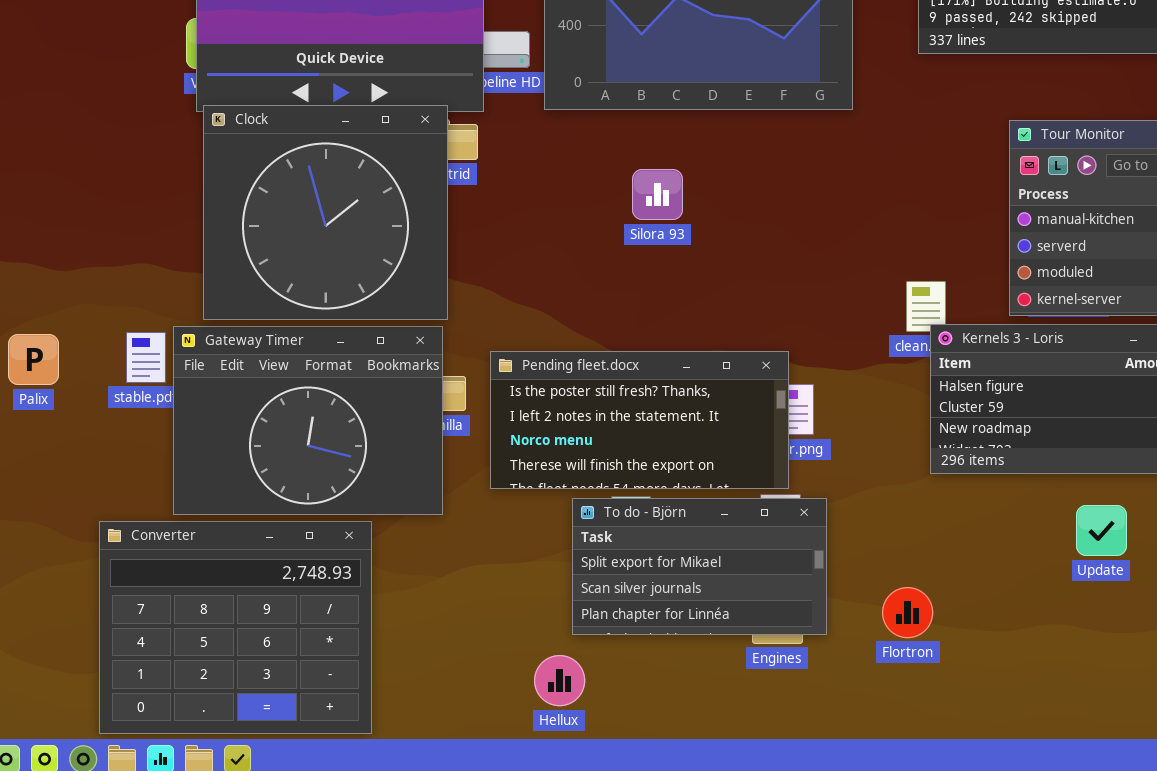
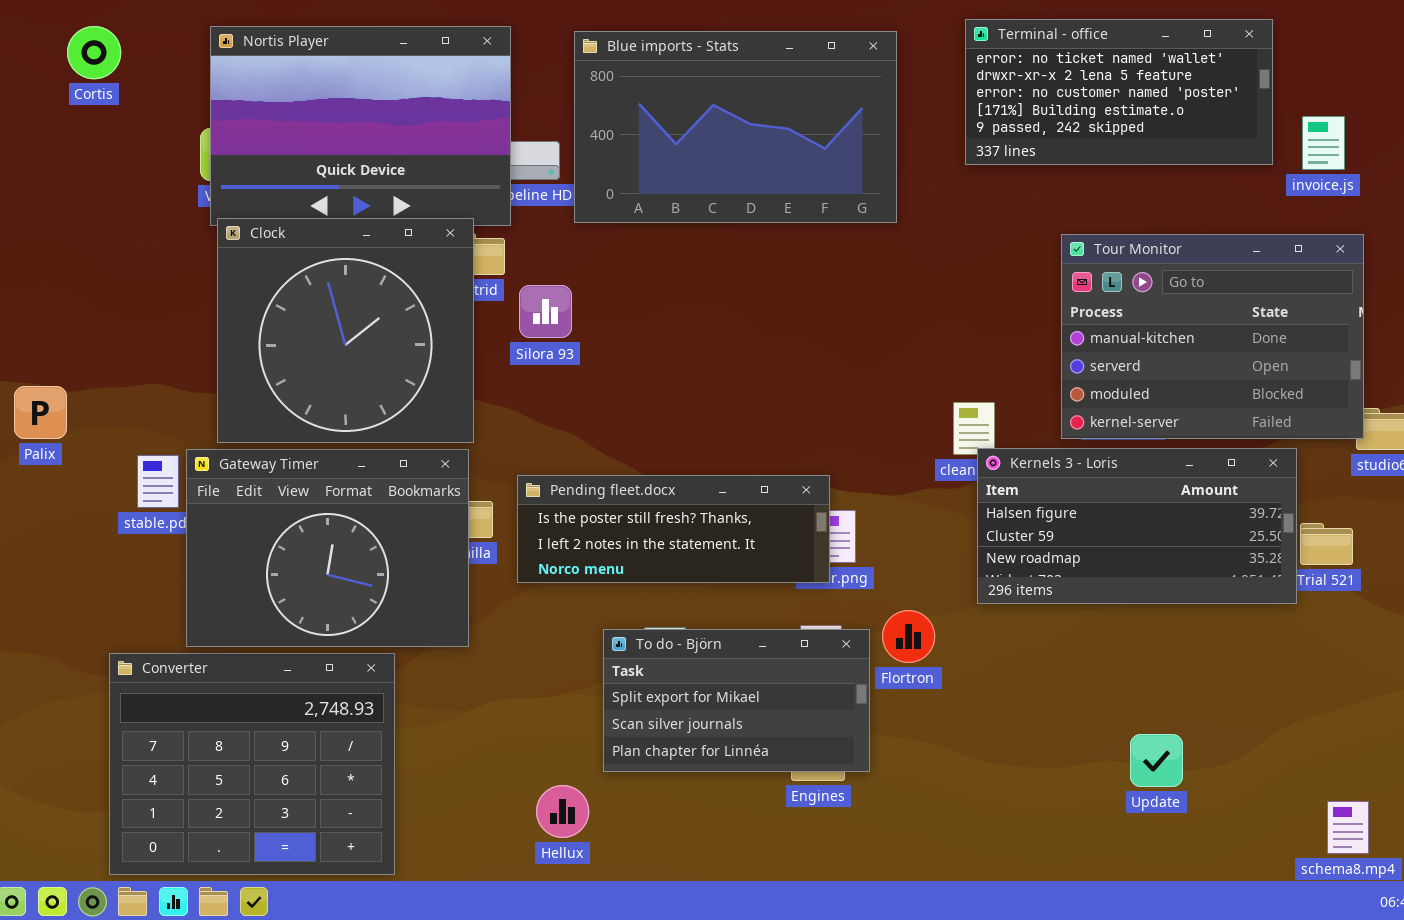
Silora 93: [632,169,683,220] -> [519,285,572,338], moved
Palix: [8,334,59,385] -> [14,386,67,439], moved
Pending fleet.docx: [490,351,789,489] -> [517,475,830,583], resized
Update: [1076,505,1127,556] -> [1130,734,1183,787], moved
Flortron: [882,587,933,638] -> [882,610,935,663], moved
Hellux: [534,655,585,706] -> [536,785,589,838], moved

